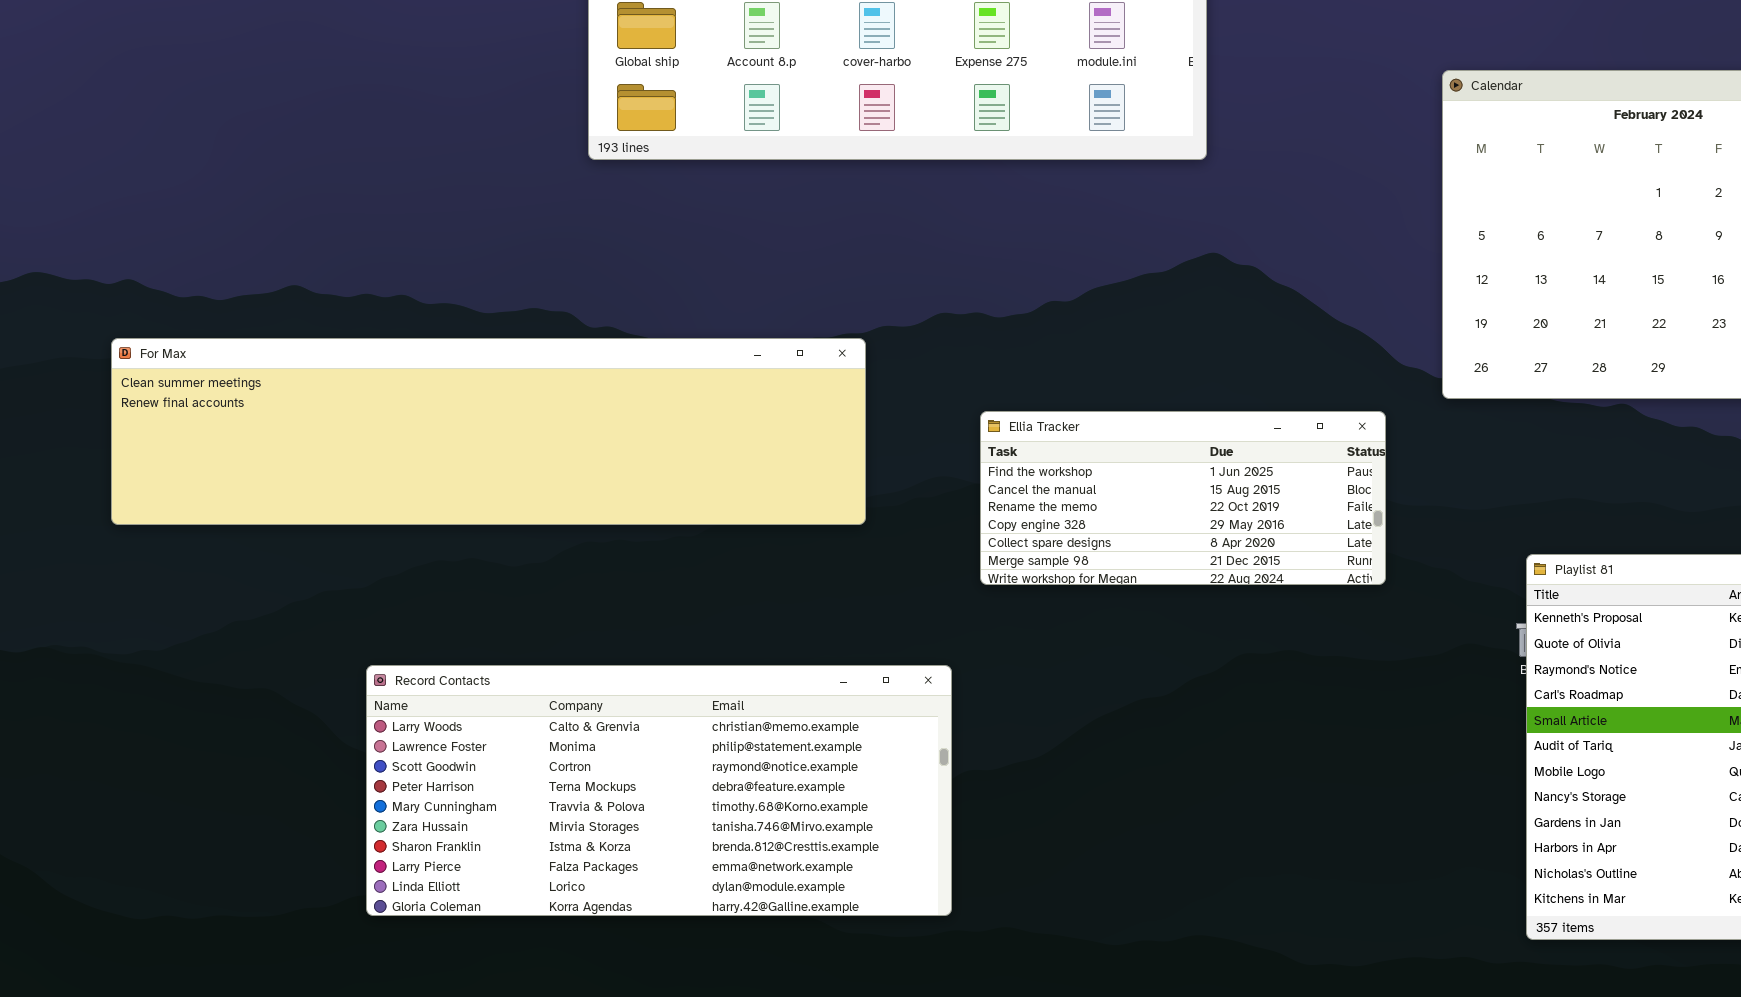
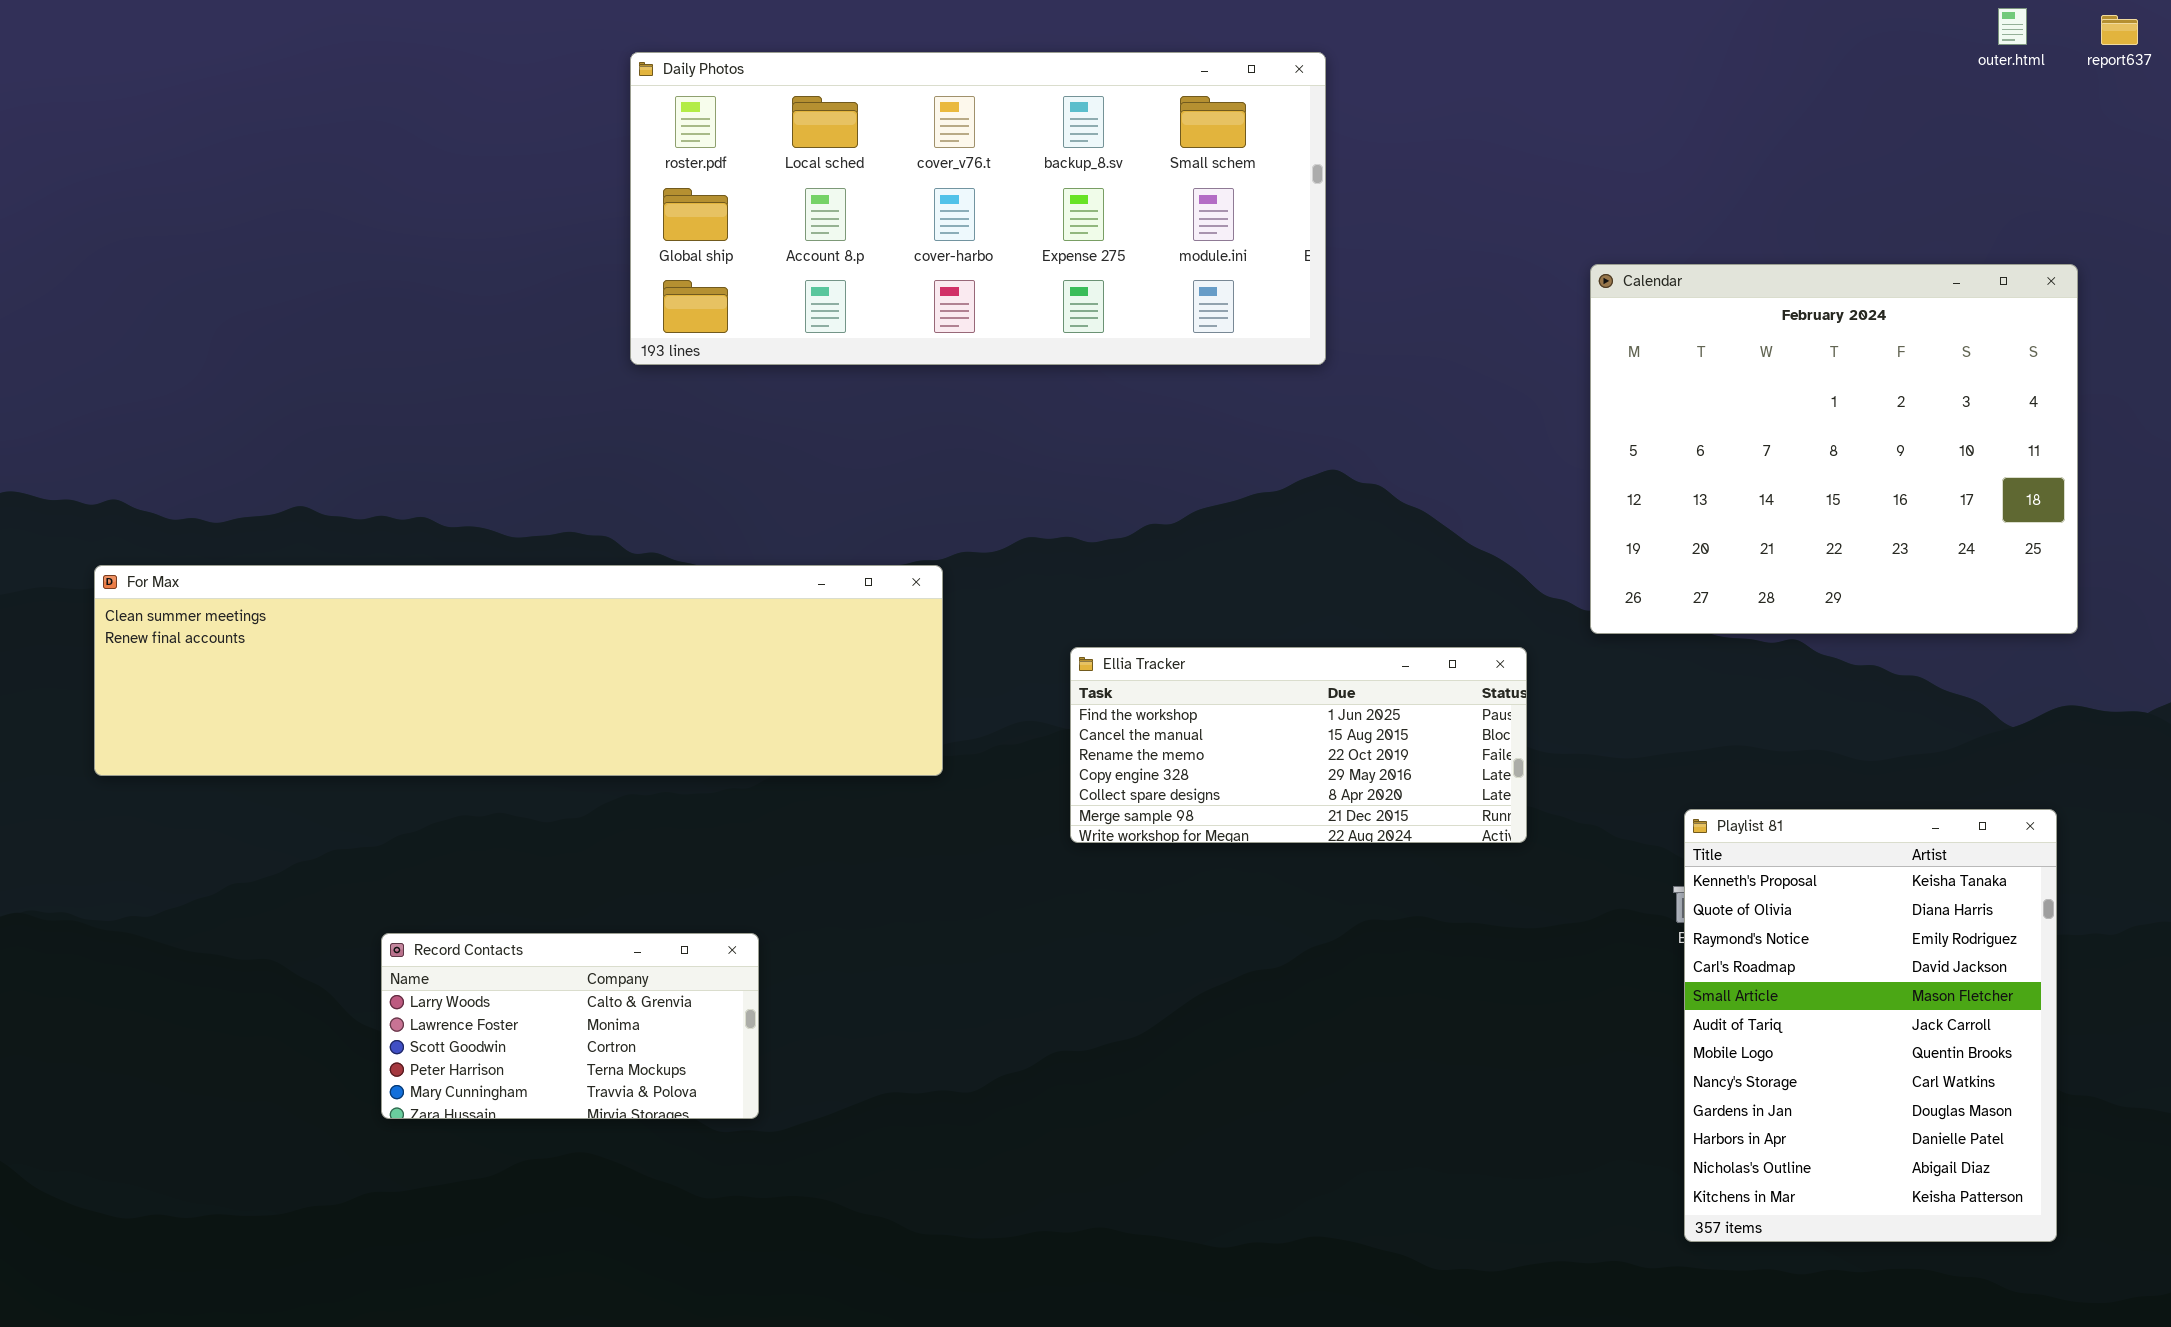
Record Contacts: [366,665,952,916] -> [381,933,759,1119], resized

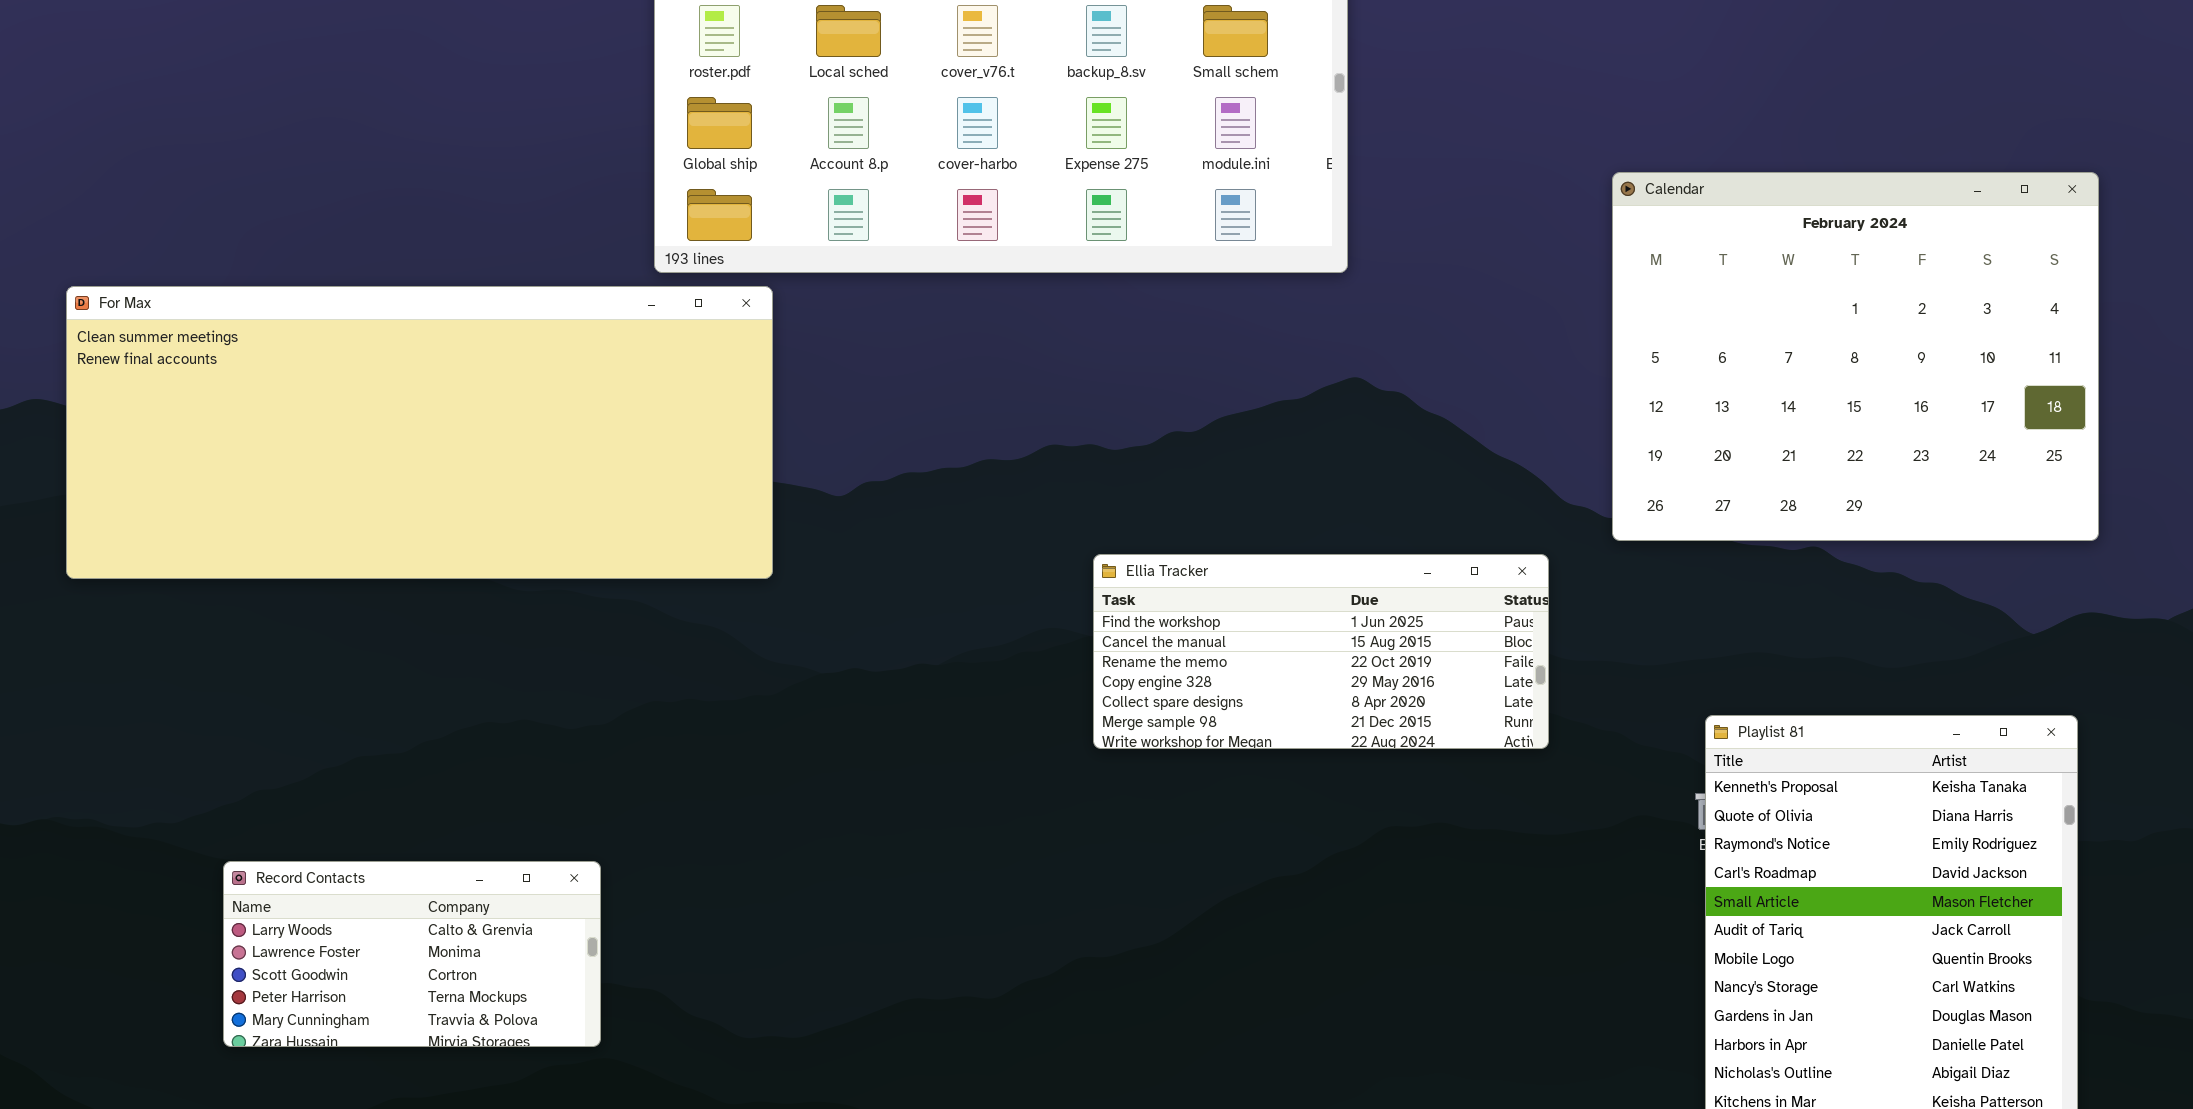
For Max: [94,565,943,776] -> [66,286,773,579], moved, resized
Record Contacts: [381,933,759,1119] -> [223,861,601,1047], moved

